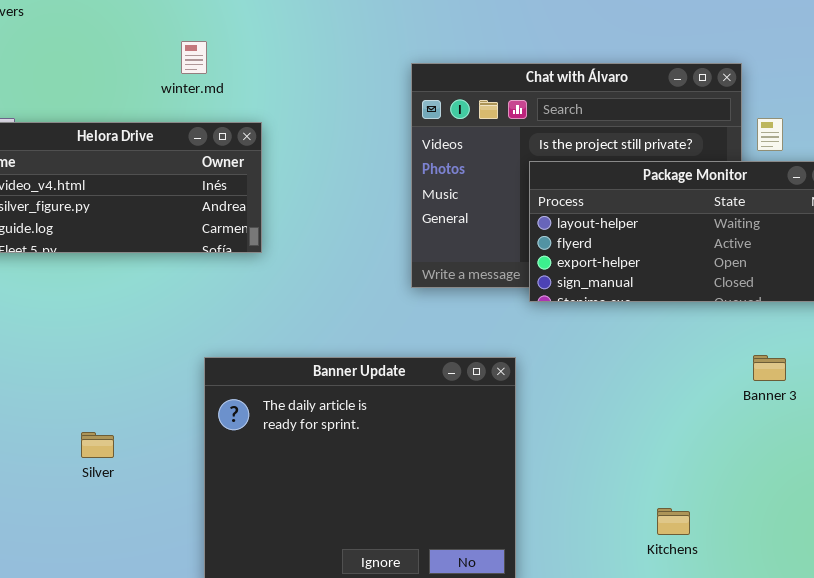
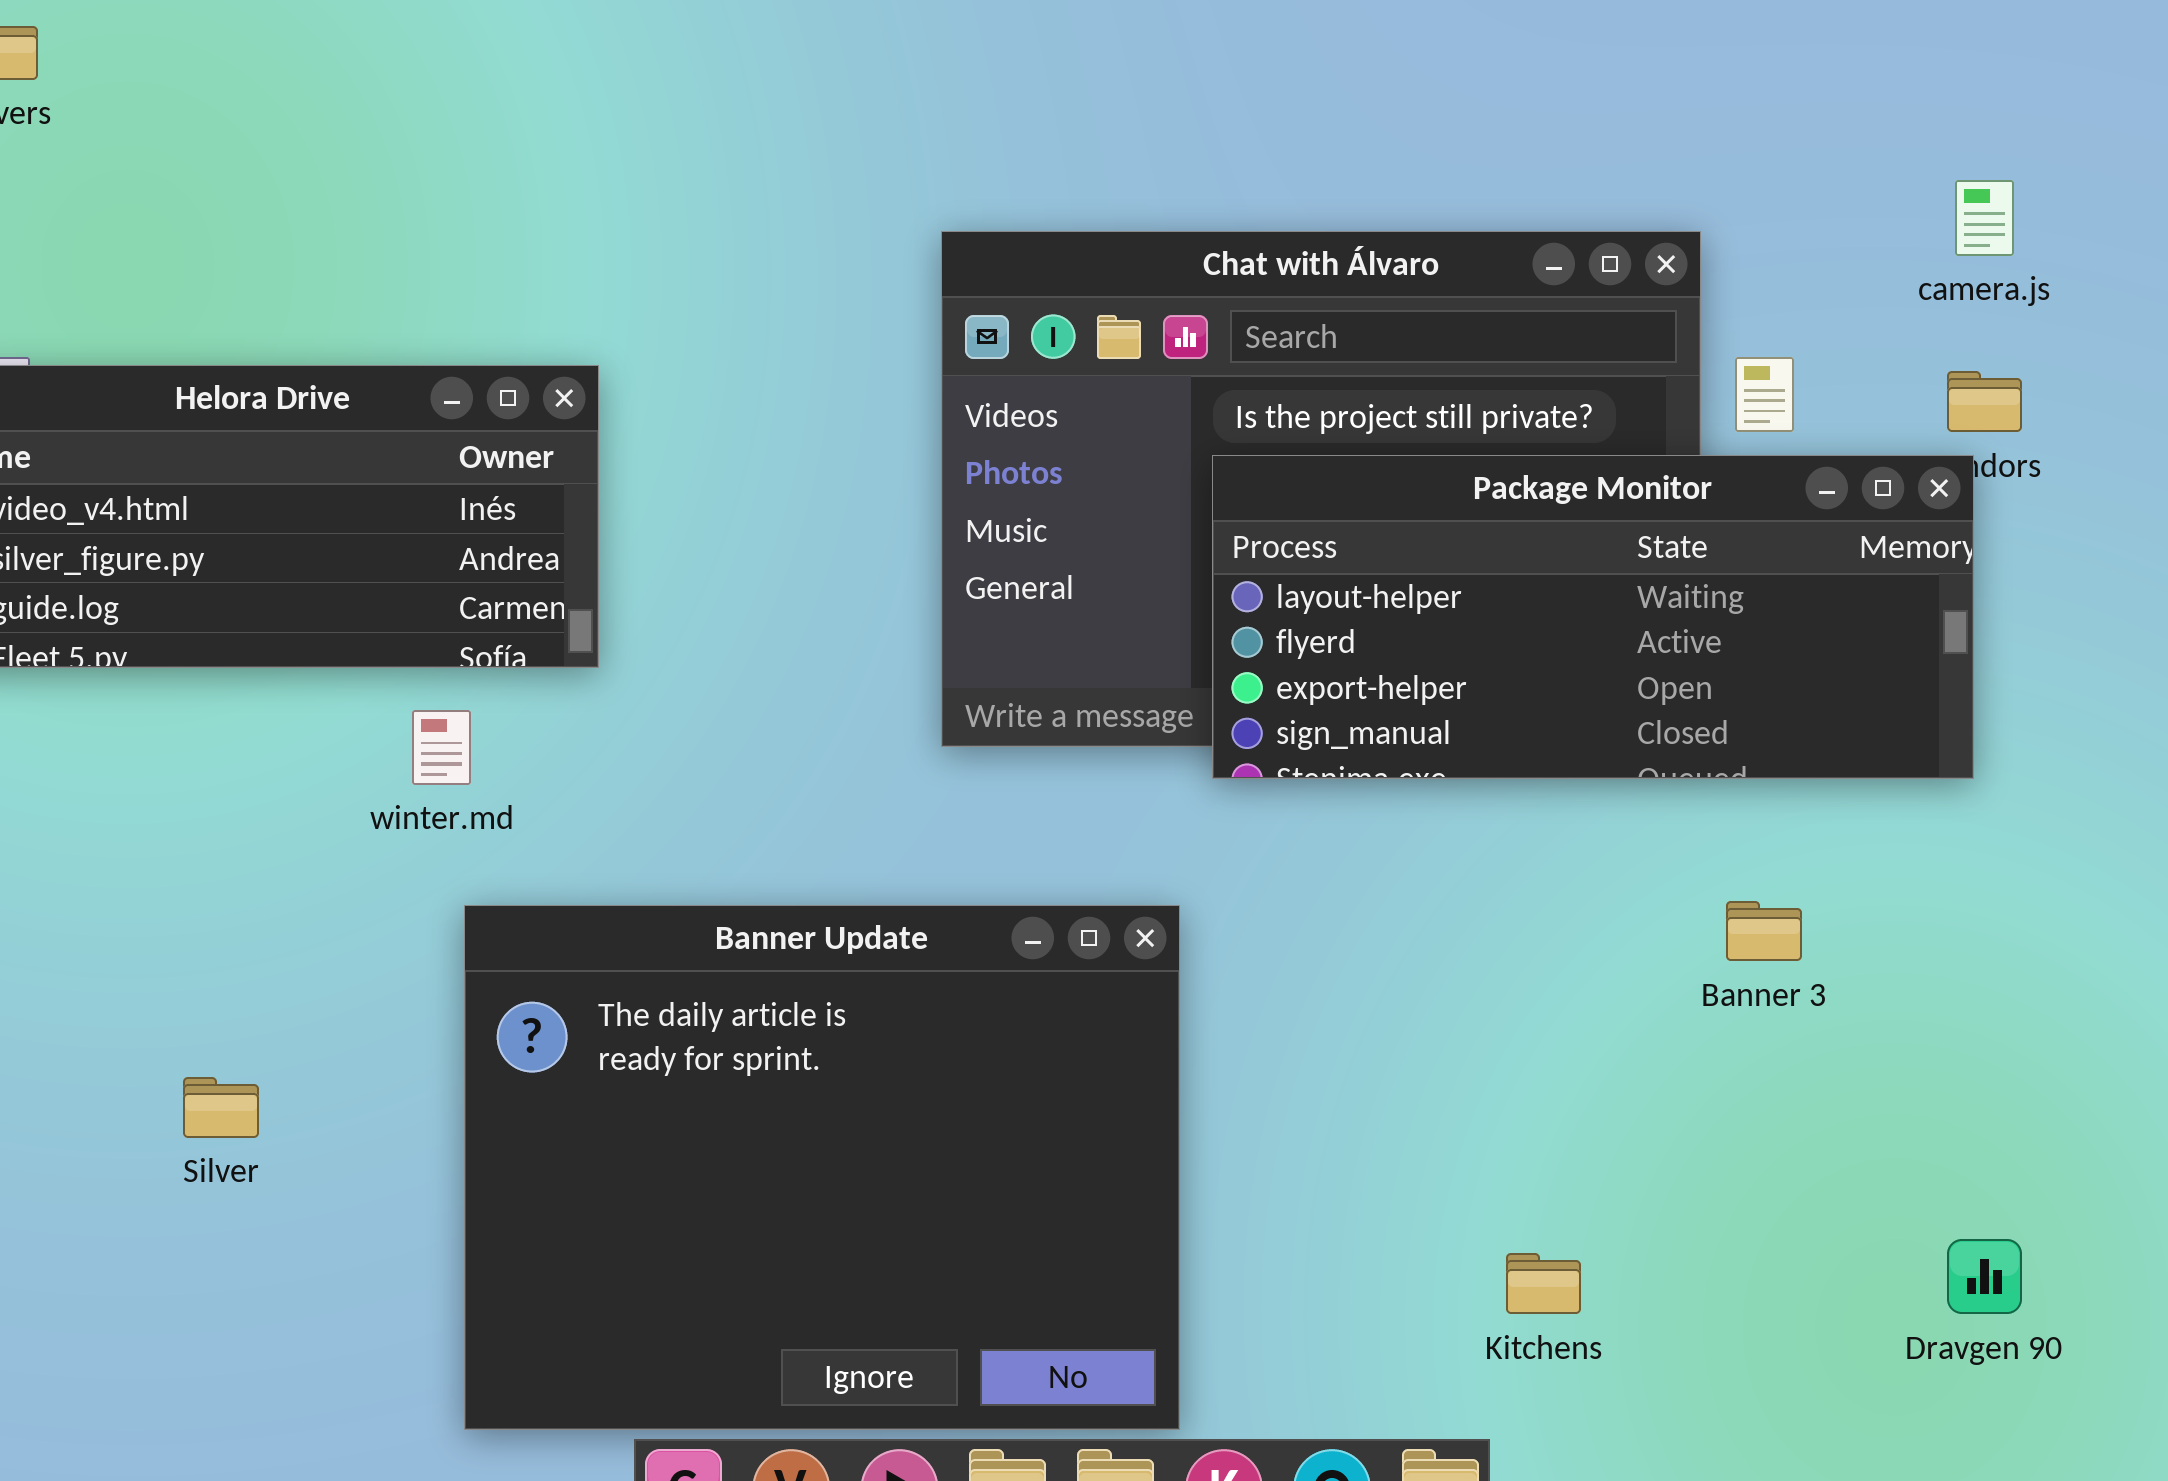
winter.md: [181,41,207,74] -> [412,710,471,785], moved

